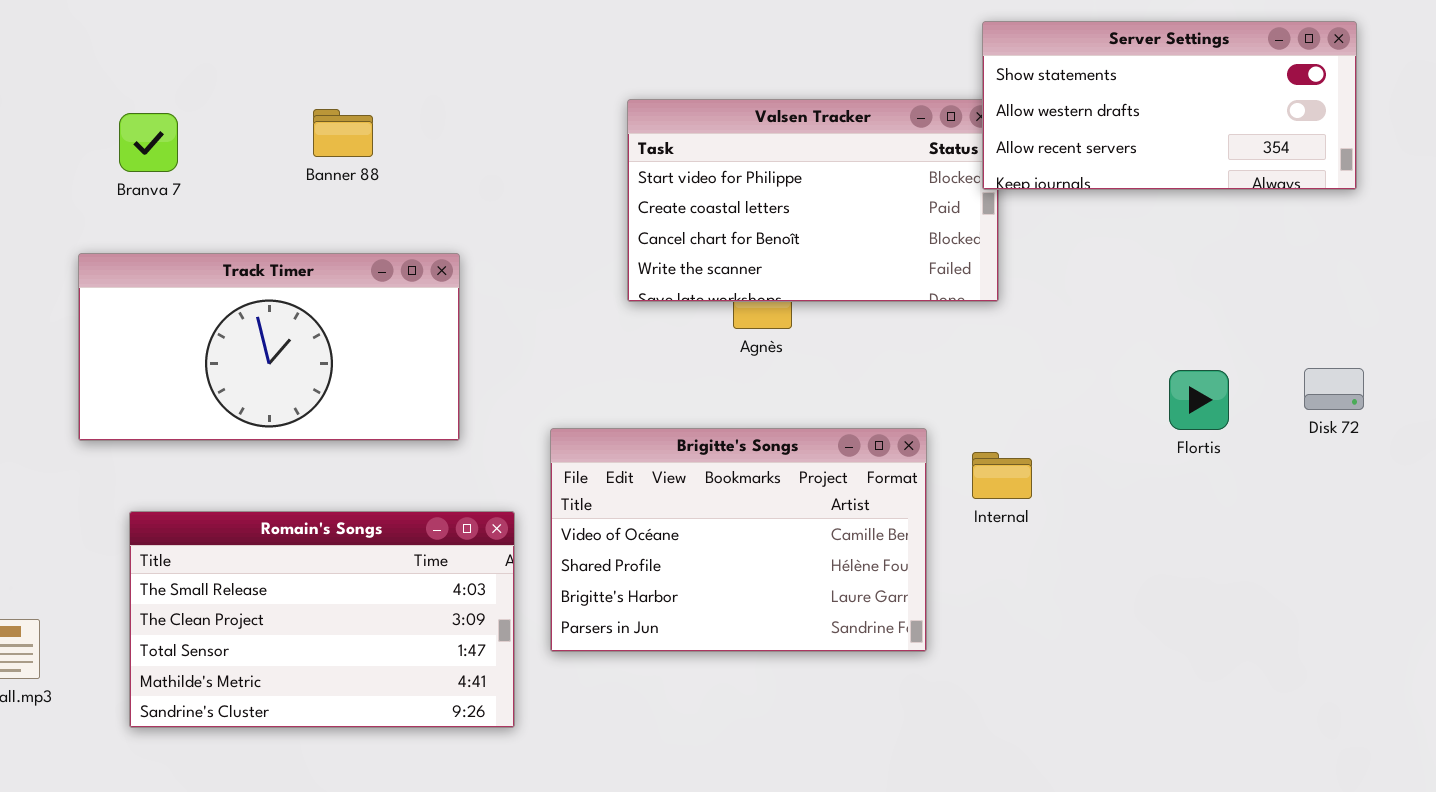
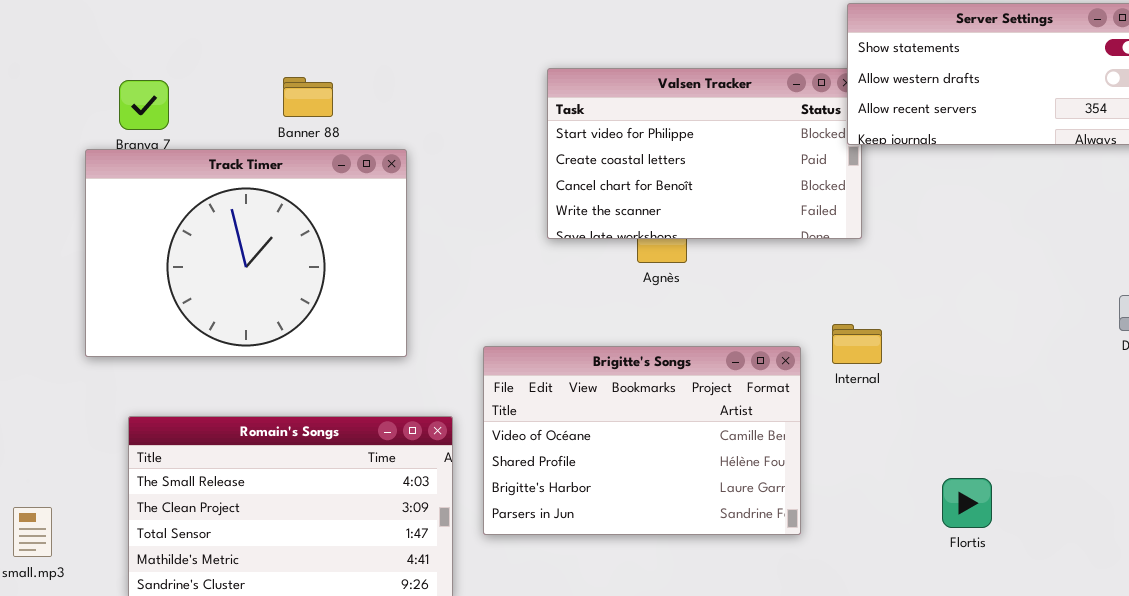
Track Timer: [78,253,460,441] -> [85,149,407,357], resized
Flortis: [1169,370,1229,430] -> [942,478,992,528], moved
Internal: [972,452,1032,499] -> [832,324,882,364], moved

